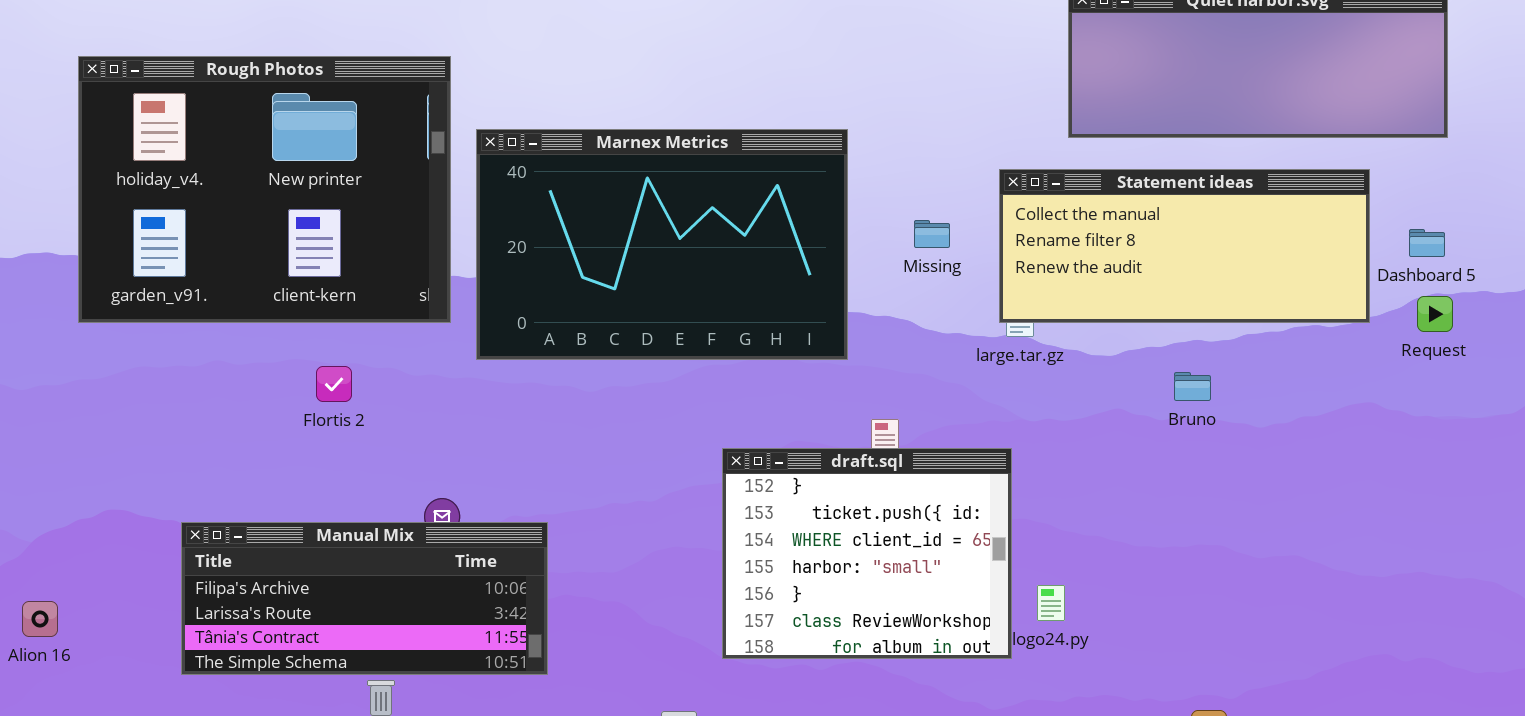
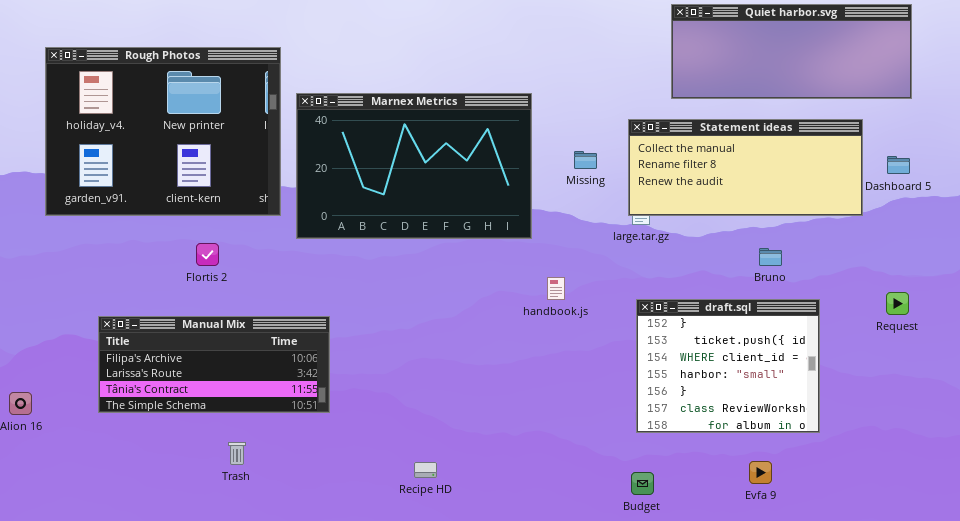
Request: [1417,296,1453,332] -> [886,292,909,315], moved
Bruno: [1174,372,1211,401] -> [759,248,782,266], moved
draft.sql: [722,448,1012,659] -> [636,299,820,433], moved
Manual Mix: [181,522,548,675] -> [98,316,330,413], moved

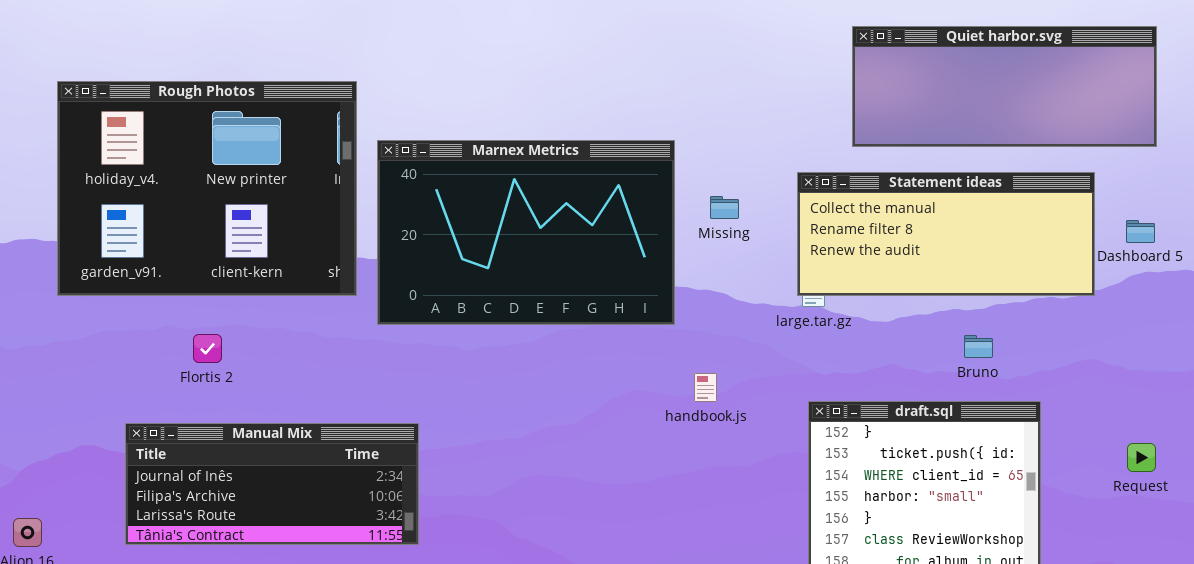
Missing: [574,151,597,169] -> [710,196,739,219], moved
Flortis 2: [196,243,219,266] -> [193,334,222,363], moved
Request: [886,292,909,315] -> [1127,443,1156,472], moved
Manual Mix: [98,316,330,413] -> [125,423,419,545], scrolled up 1 row

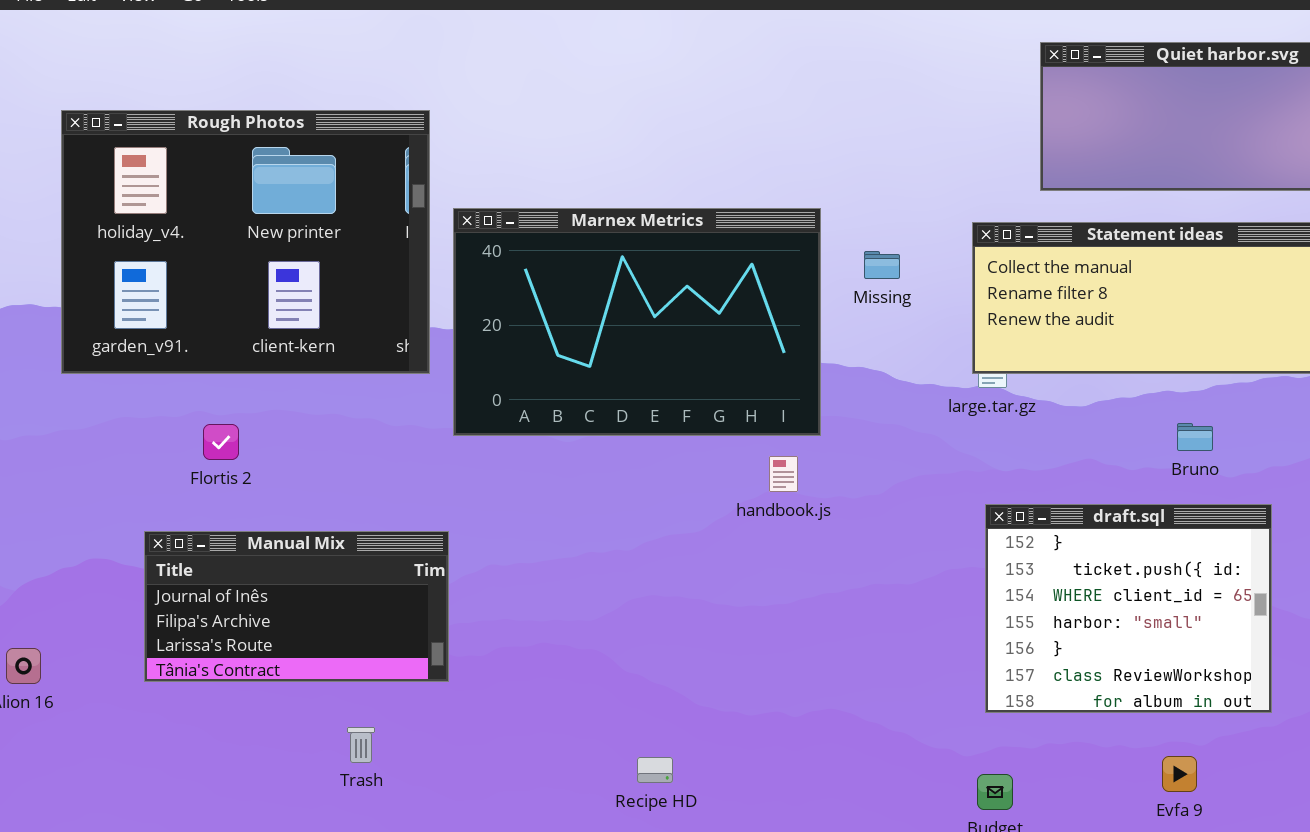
Marnex Metrics: [377,140,675,325] -> [453,208,821,436], moved
Flortis 2: [193,334,222,363] -> [203,424,239,460], moved
handbook.js: [694,373,717,402] -> [769,456,798,492], moved
Manual Mix: [125,423,419,545] -> [144,531,449,682], resized

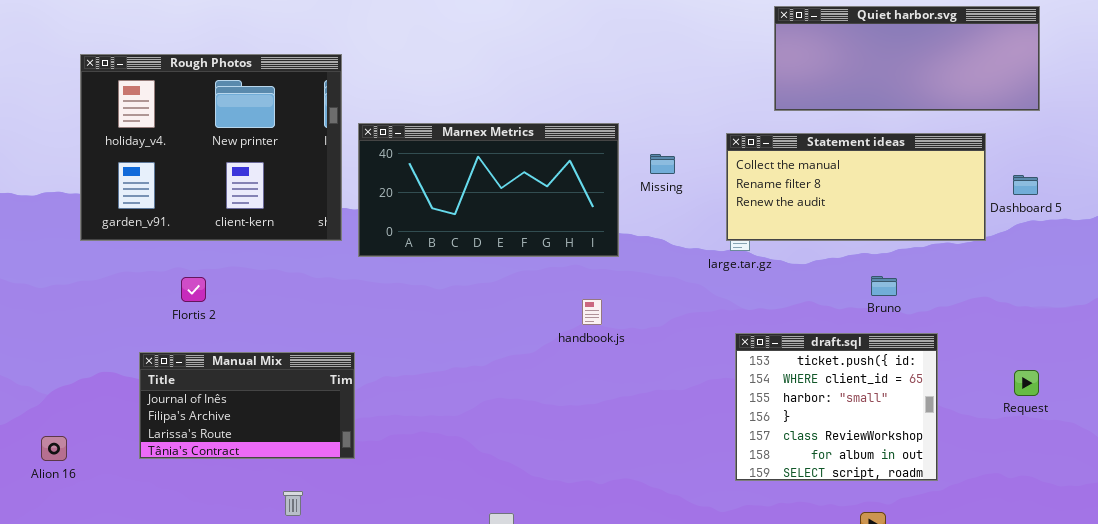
Marnex Metrics: [453,208,821,436] -> [358,123,619,257], resized
draft.sql: [985,504,1272,713] -> [735,333,938,481], scrolled down 1 row

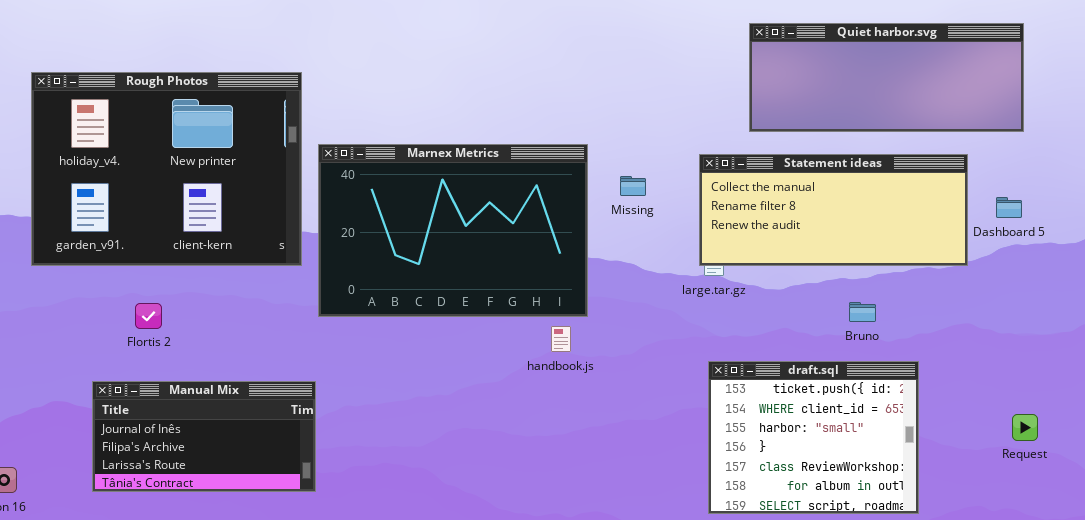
Marnex Metrics: [358,123,619,257] -> [318,144,588,317], resized
Request: [1014,370,1039,396] -> [1012,414,1038,441], moved

